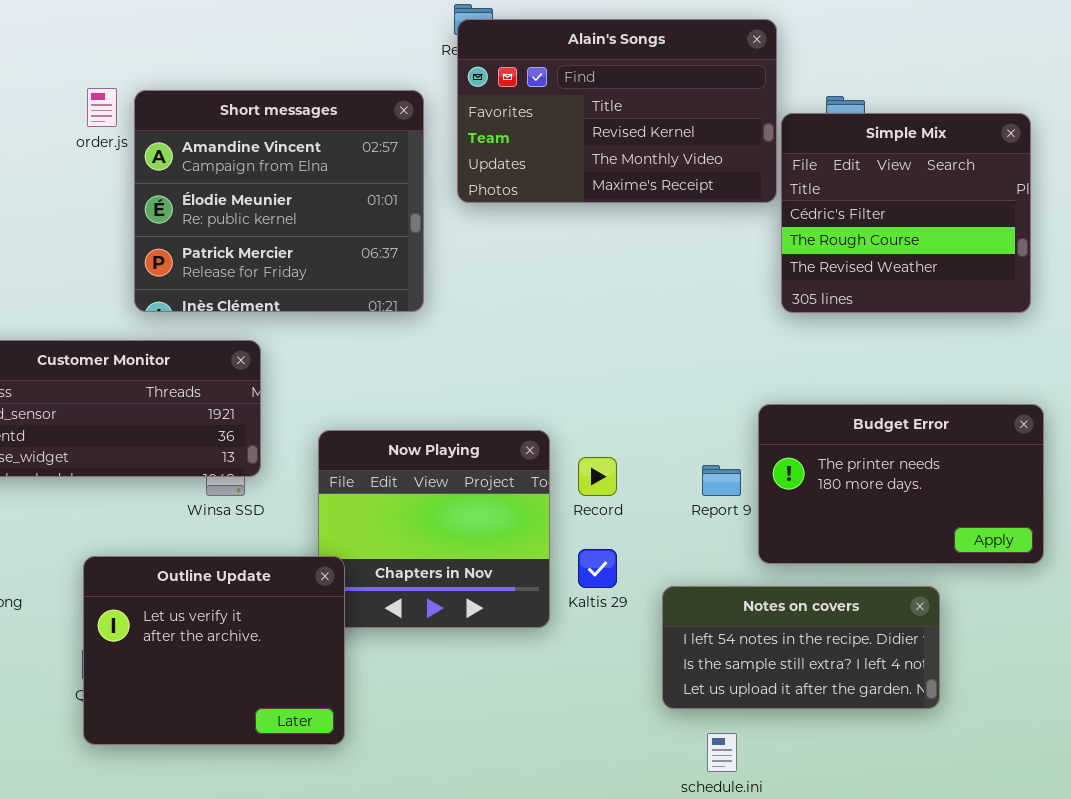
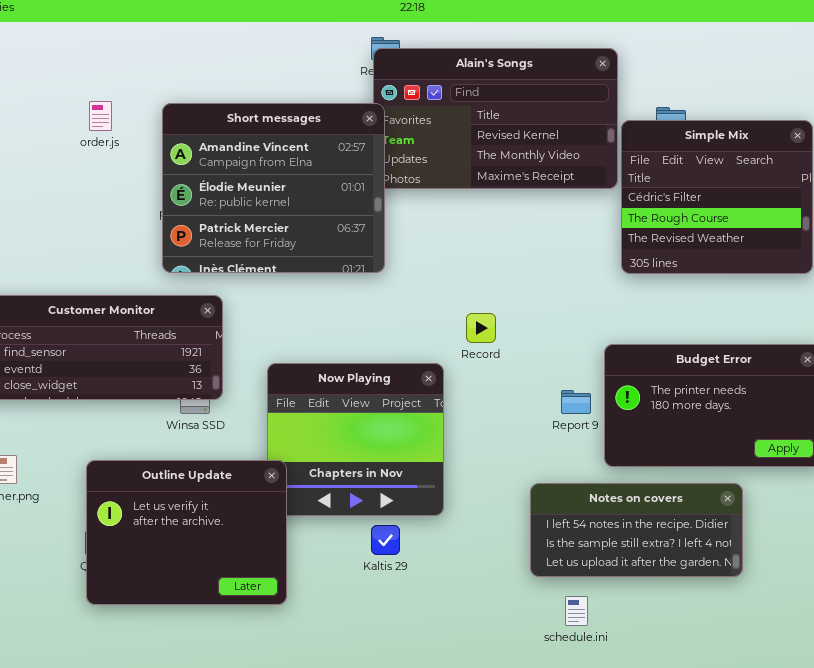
Short messages: [134,90,424,312] -> [162,103,385,273], moved
Record: [578,457,617,496] -> [466,313,496,343], moved
Kaltis 29: [578,549,617,588] -> [371,525,400,555], moved

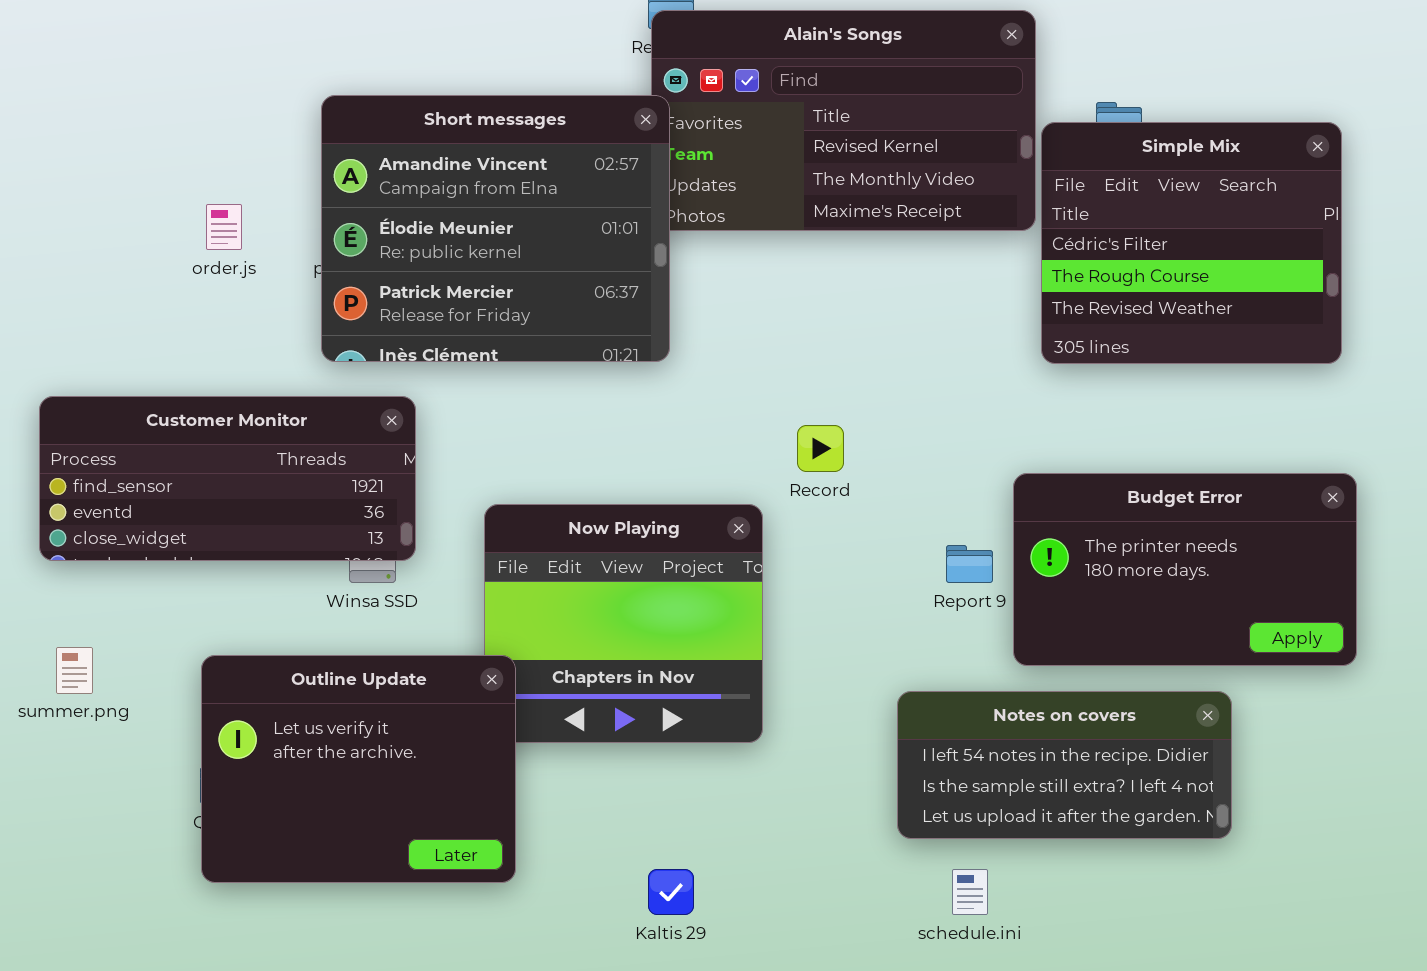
order.js: [89,101,112,131] -> [206,204,242,250], moved
Kaltis 29: [371,525,400,555] -> [648,869,694,915], moved

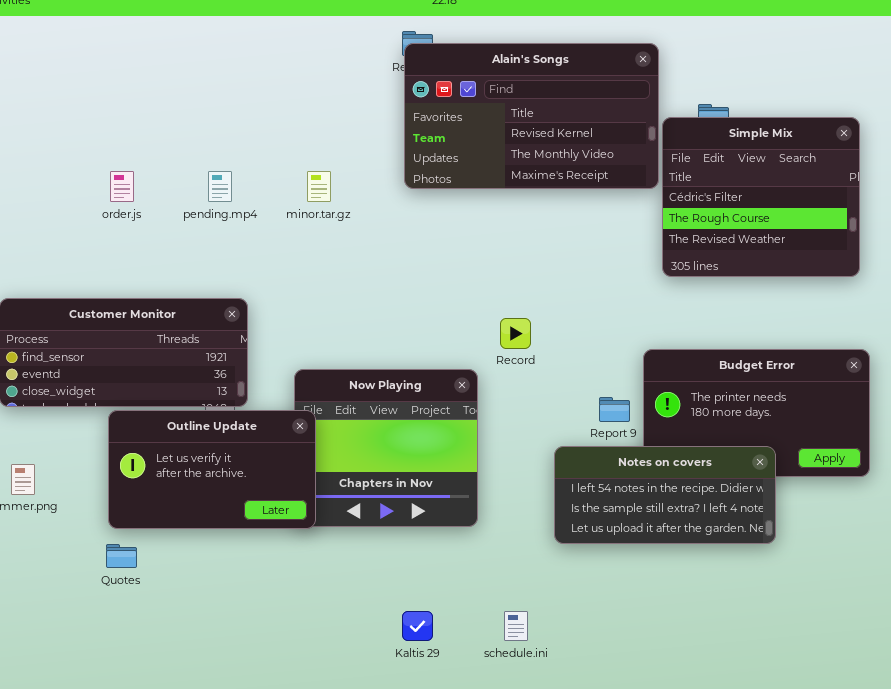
Short messages: [321,95,670,362] -> none, closed
Outline Update: [201,655,516,883] -> [108,410,316,529], moved, resized
Notes on covers: [897,691,1232,839] -> [554,446,776,544], moved
schedule.ini: [952,869,988,915] -> [504,611,528,641], moved

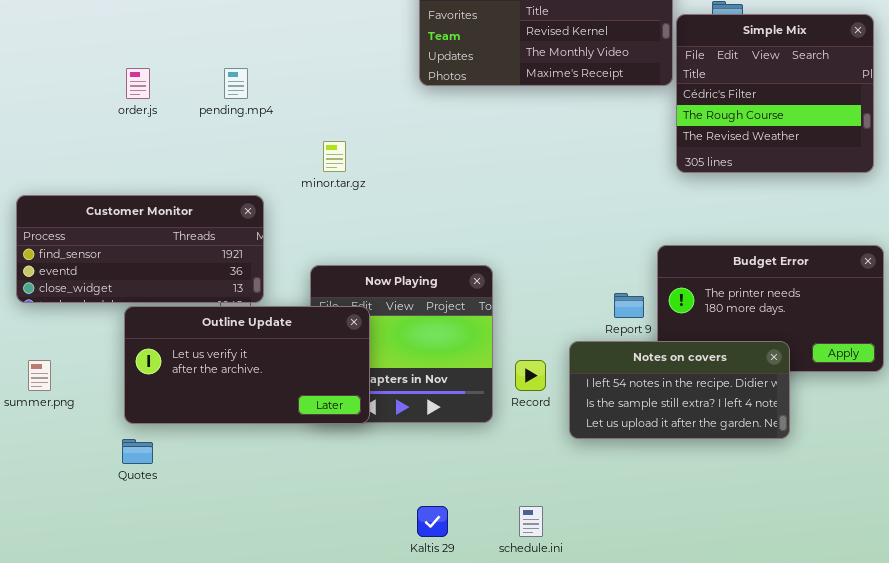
minor.tar.gz: [307,171,331,202] -> [323,141,346,172], moved
Record: [500,318,531,349] -> [515,360,546,391], moved
Outline Update: [108,410,316,529] -> [124,306,370,424], resized

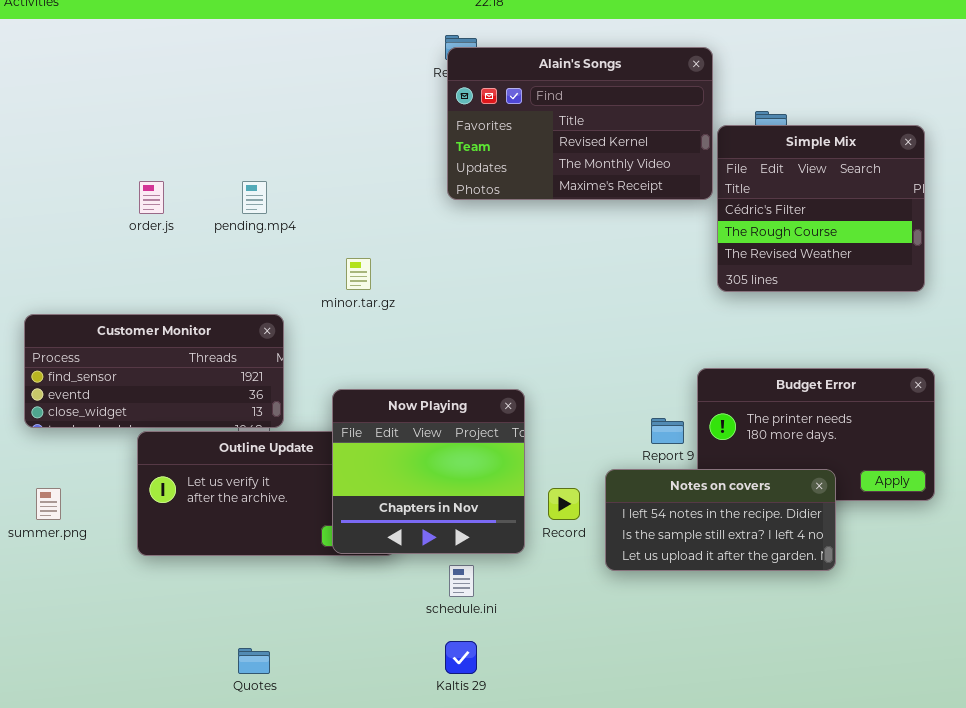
Now Playing: [310,265,493,423] -> [332,389,525,554], raised
Quotes: [122,439,153,464] -> [238,648,270,674], moved
schedule.ini: [519,506,543,537] -> [449,565,474,597], moved

